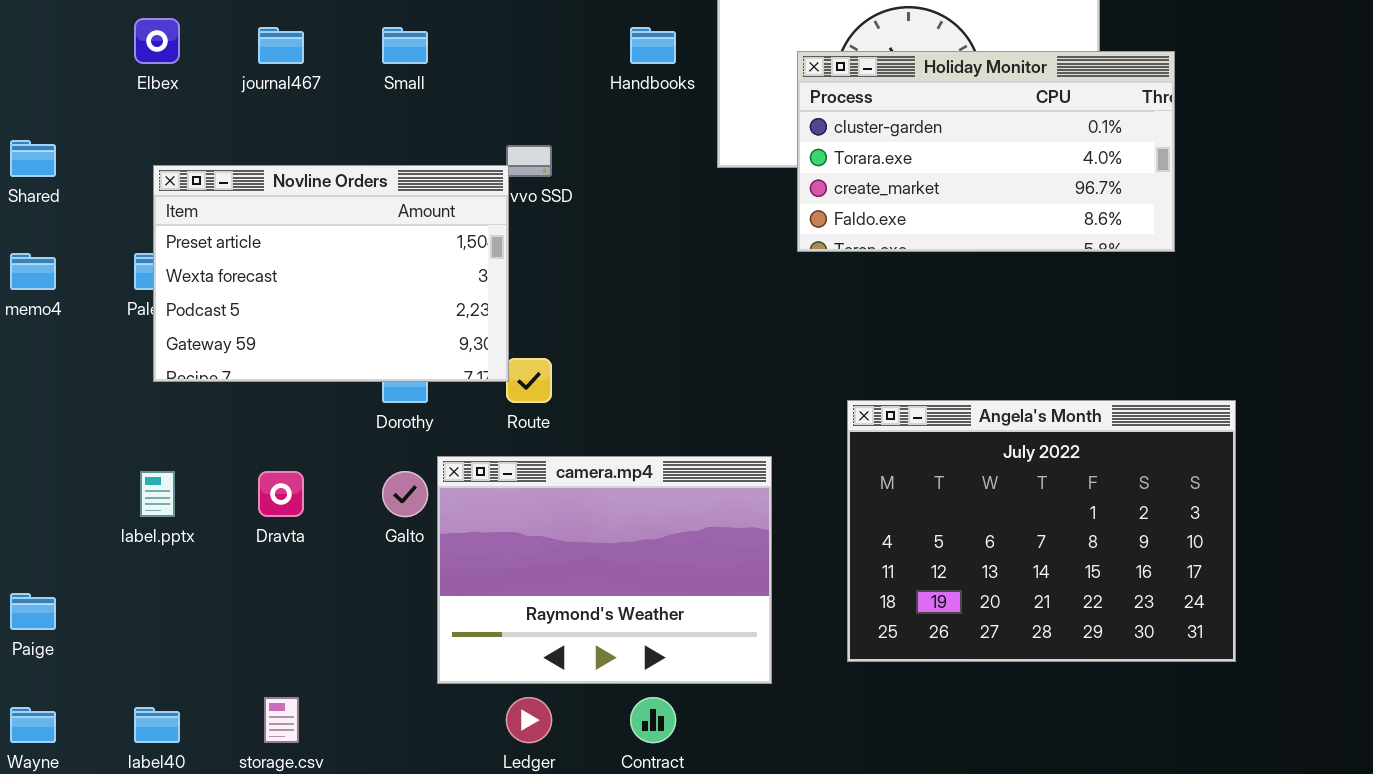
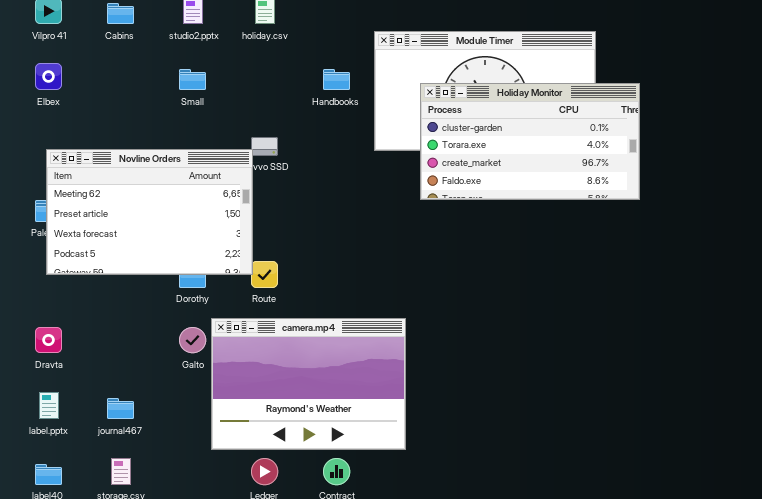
journal467: [258,27,304,64] -> [107,398,134,419], moved
Novline Orders: [153,165,509,382] -> [46,149,253,275], scrolled up 1 row
Angela's Month: [847,400,1236,662] -> none, closed
label.pptx: [140,471,175,517] -> [39,392,59,419], moved
Dravta: [258,471,304,517] -> [35,327,62,353], moved

